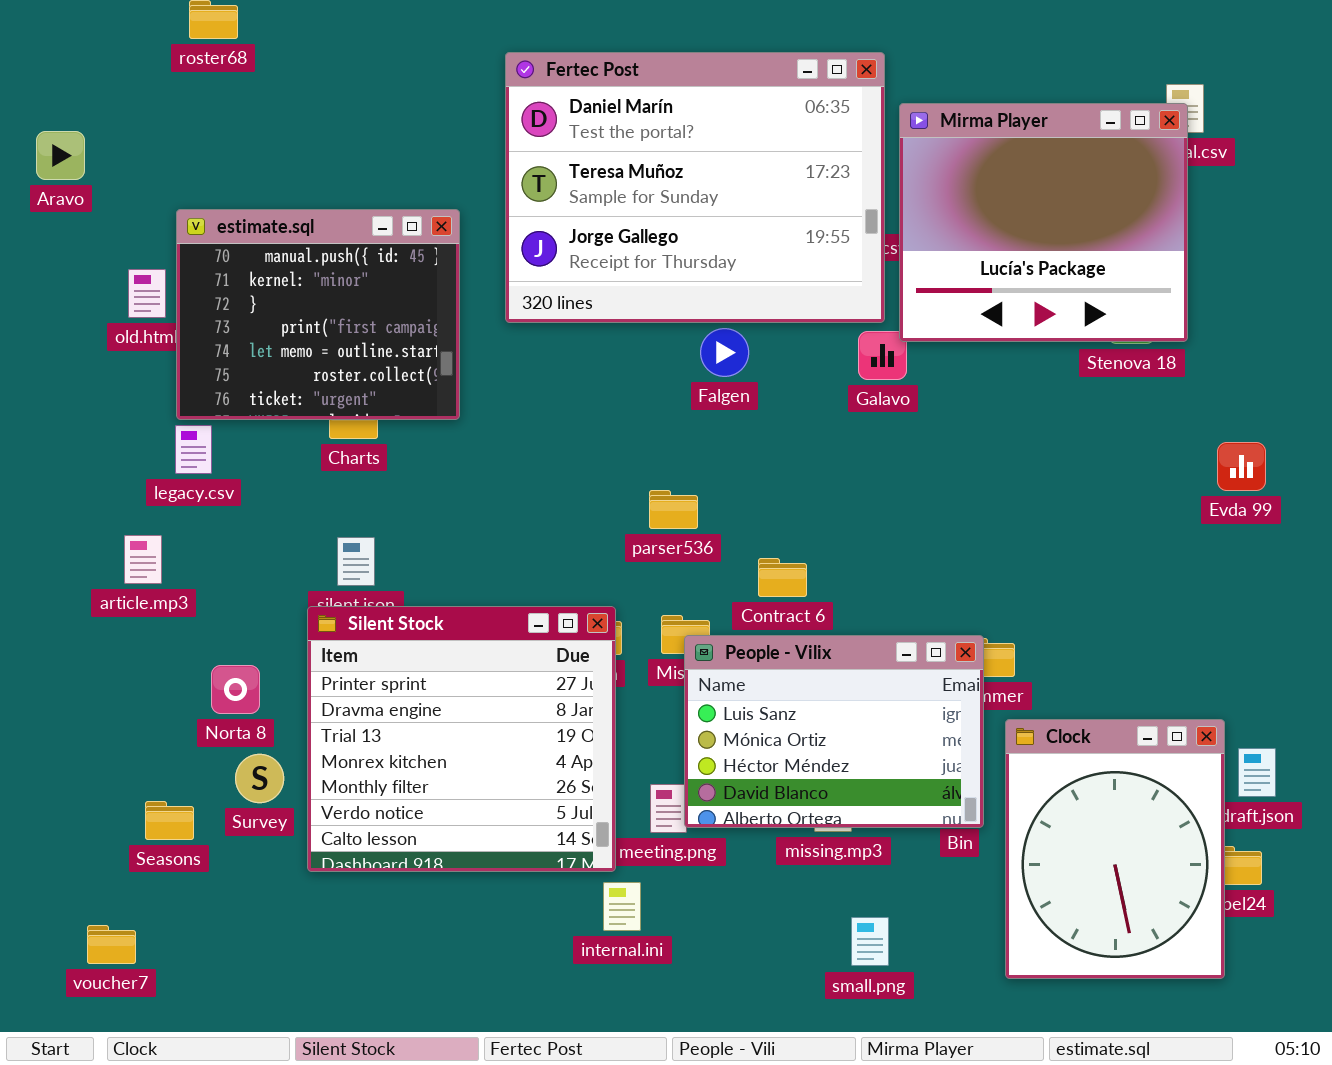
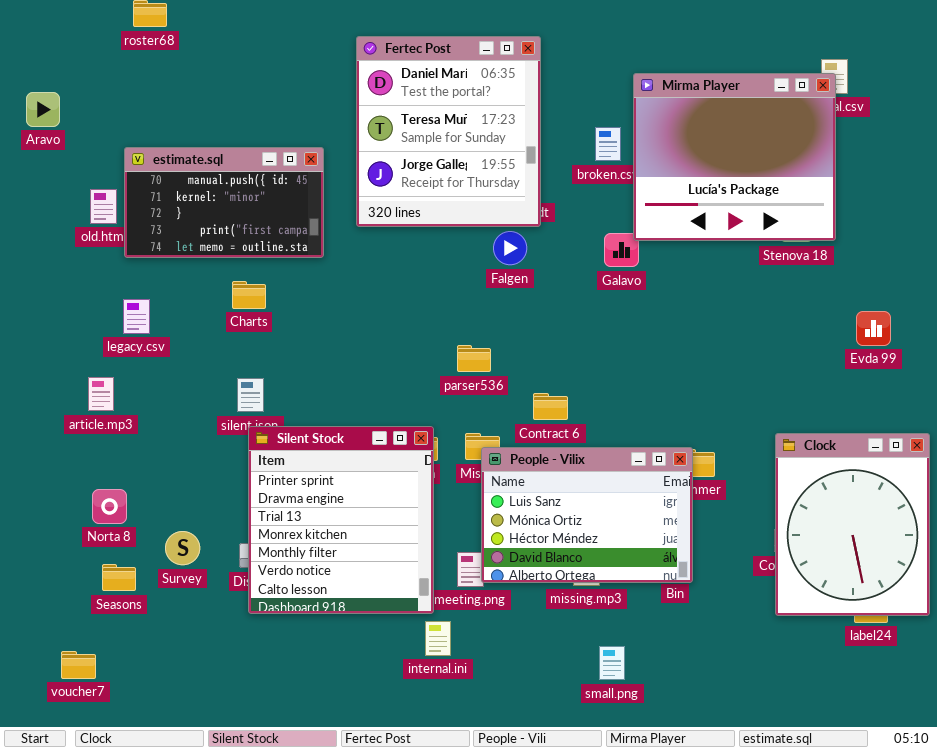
Fertec Post: [505,52,885,323] -> [356,36,541,227], resized
estimate.sql: [176,209,460,420] -> [124,147,324,258], resized
Silent Stock: [307,606,616,872] -> [248,426,434,614], resized
Norta 8: [211,665,260,714] -> [92,489,127,524], moved
Clock: [1005,719,1225,979] -> [775,433,930,616], moved

